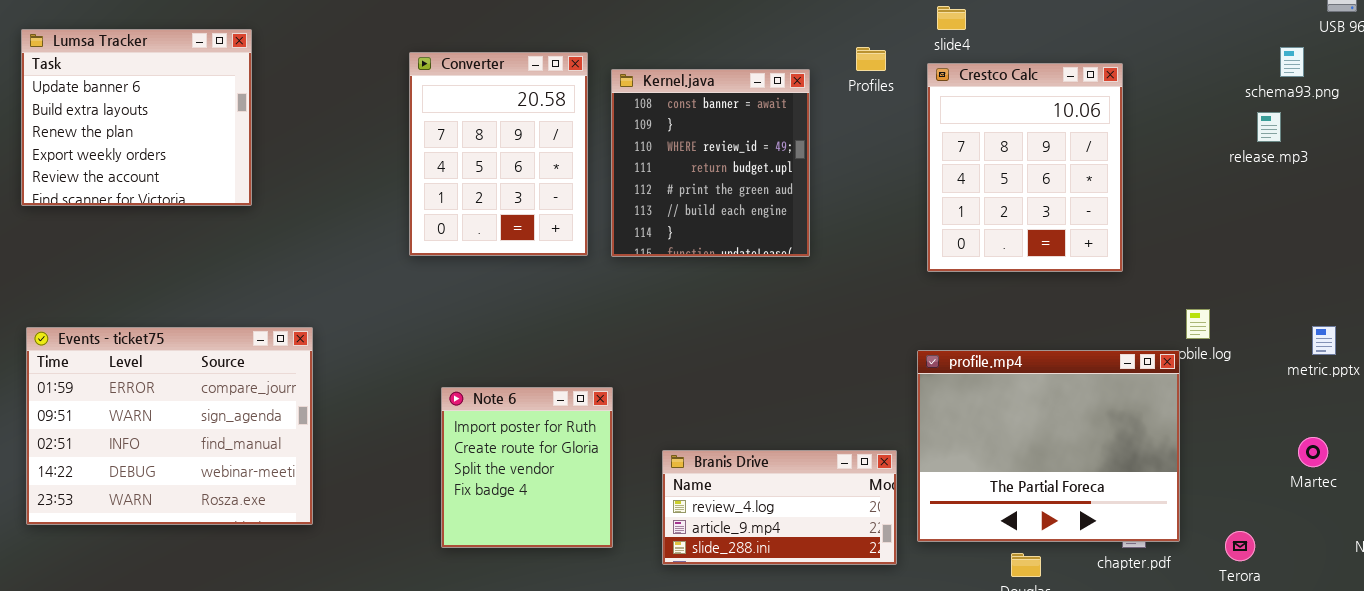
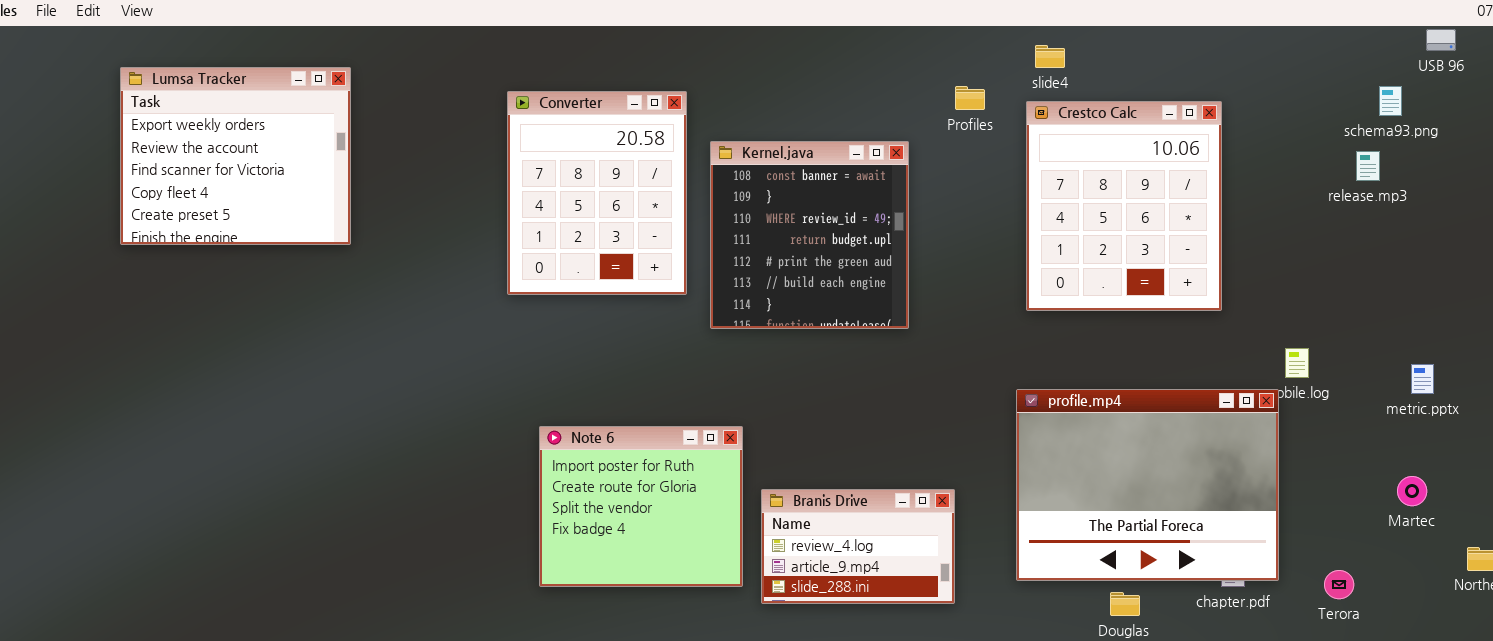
Lumsa Tracker: [21,29,252,206] -> [120,67,351,245], scrolled down 3 rows
Kernel.java: [611,69,810,257] -> [710,141,909,329], moved
Events - ticket75: [26,327,313,525] -> none, closed
Note 6: [441,387,613,548] -> [539,426,743,587], resized
Branis Drive: [662,450,897,565] -> [761,489,955,604], resized

